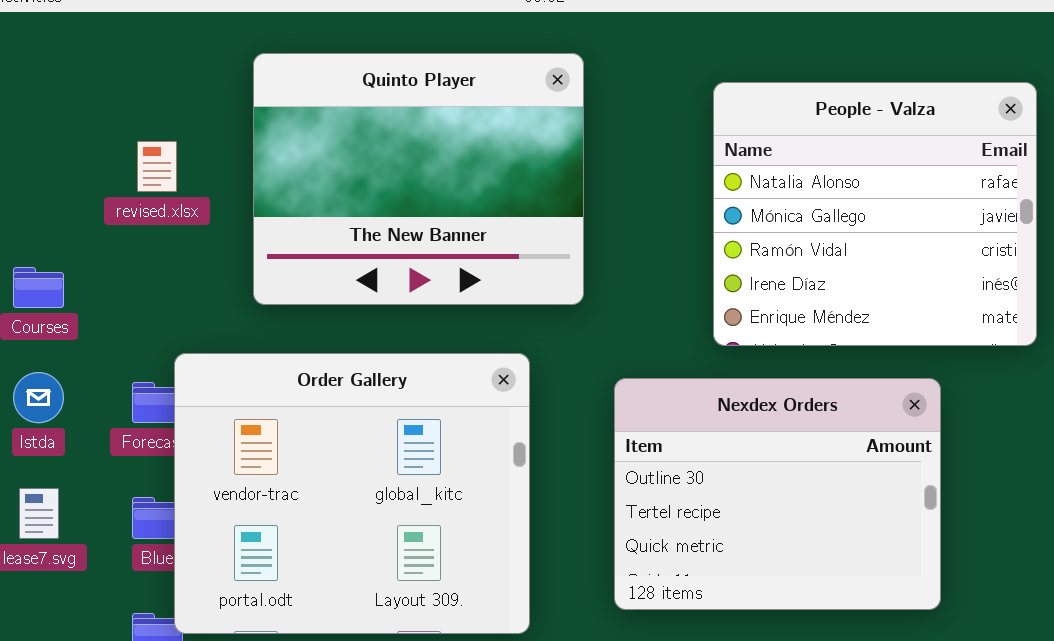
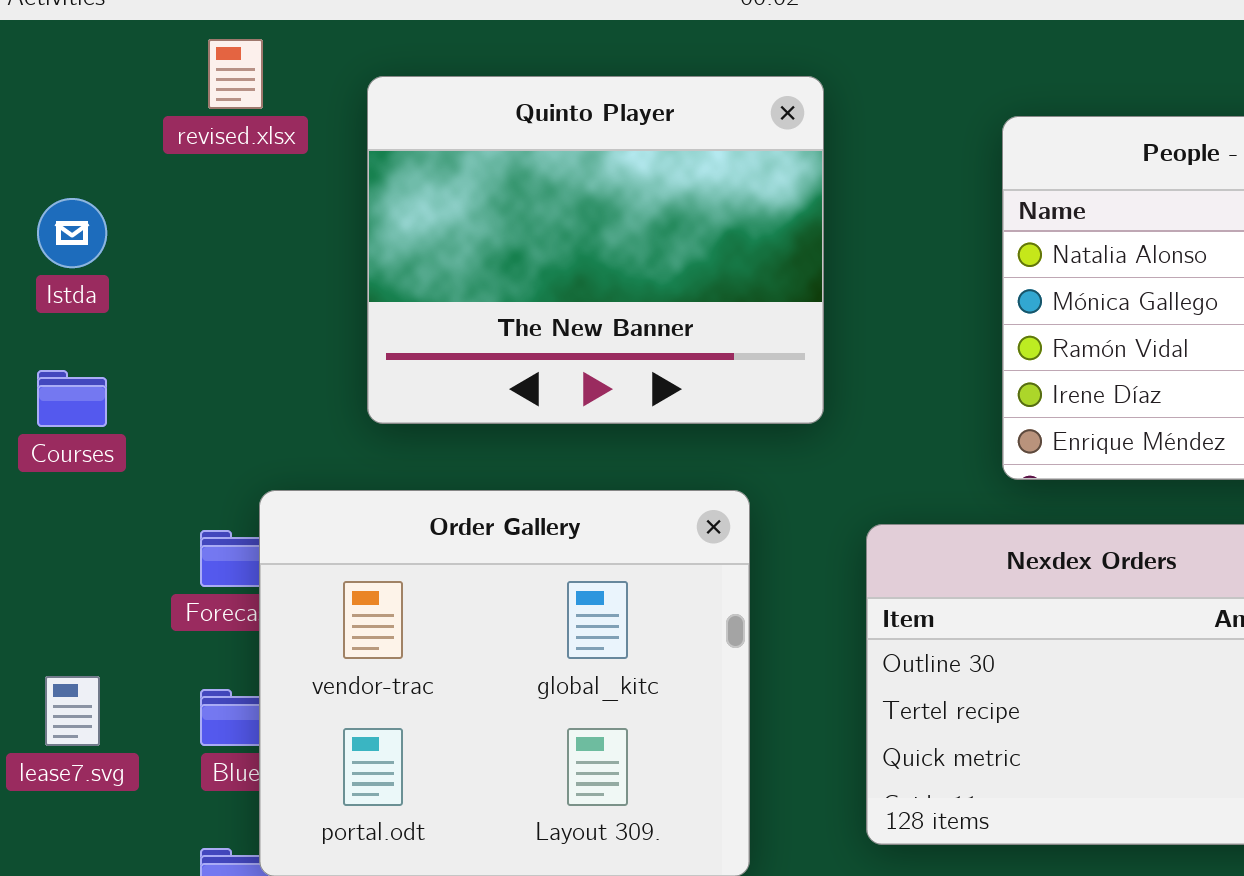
revised.xlsx: [137,141,177,192] -> [208,39,263,109], moved
Istda: [13,372,64,423] -> [37,198,107,268], moved

